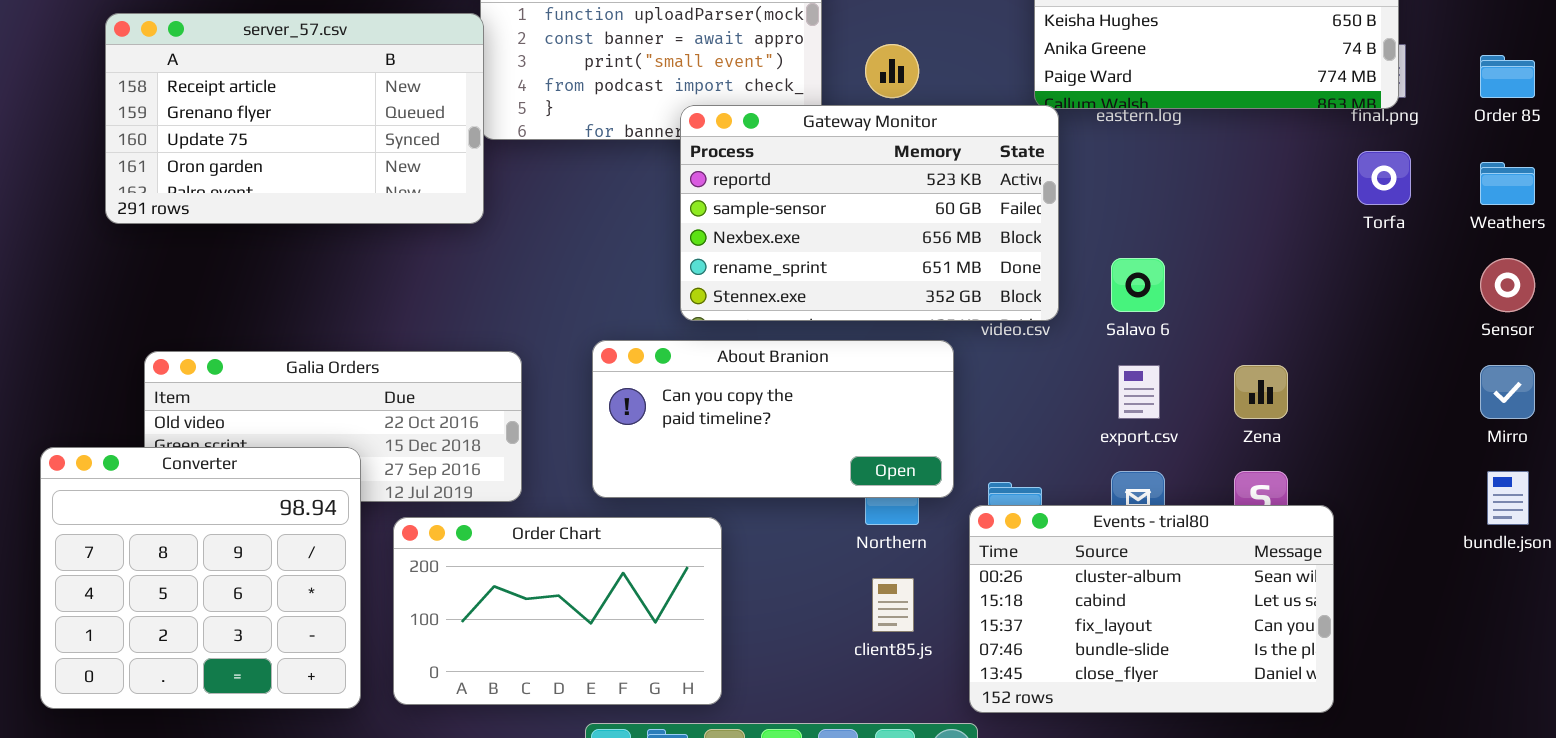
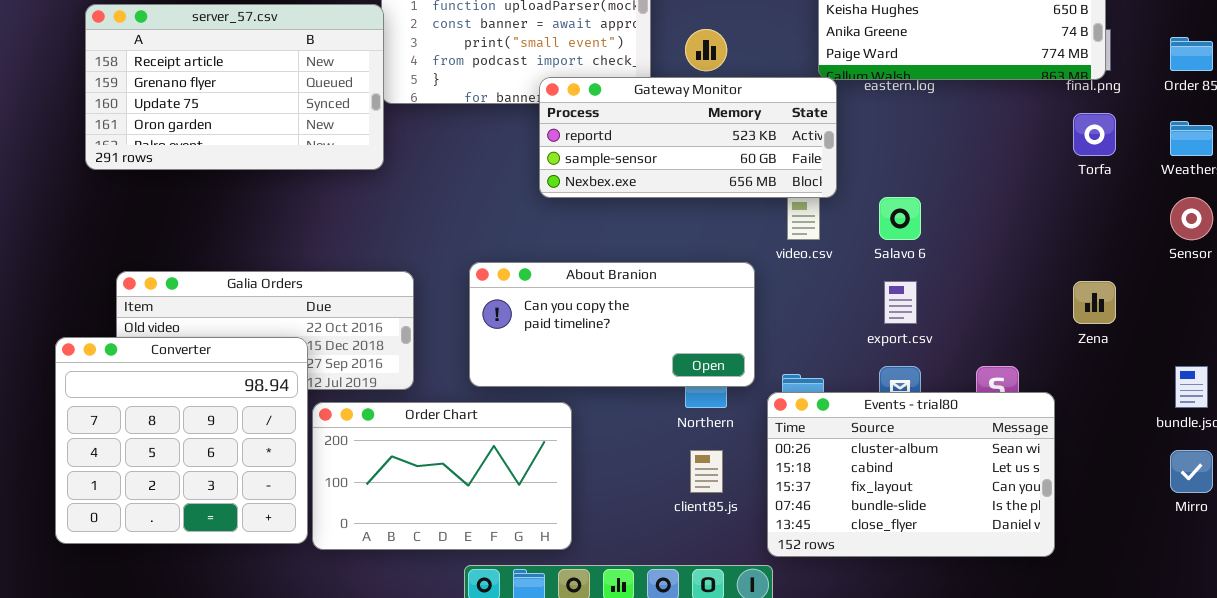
Gateway Monitor: [680,105,1059,321] -> [539,77,837,198], resized
Zena: [1234,365,1288,419] -> [1073,281,1116,324], moved
Mirro: [1480,365,1535,419] -> [1170,450,1213,493], moved
Converter: [40,447,361,709] -> [55,337,308,544], moved

